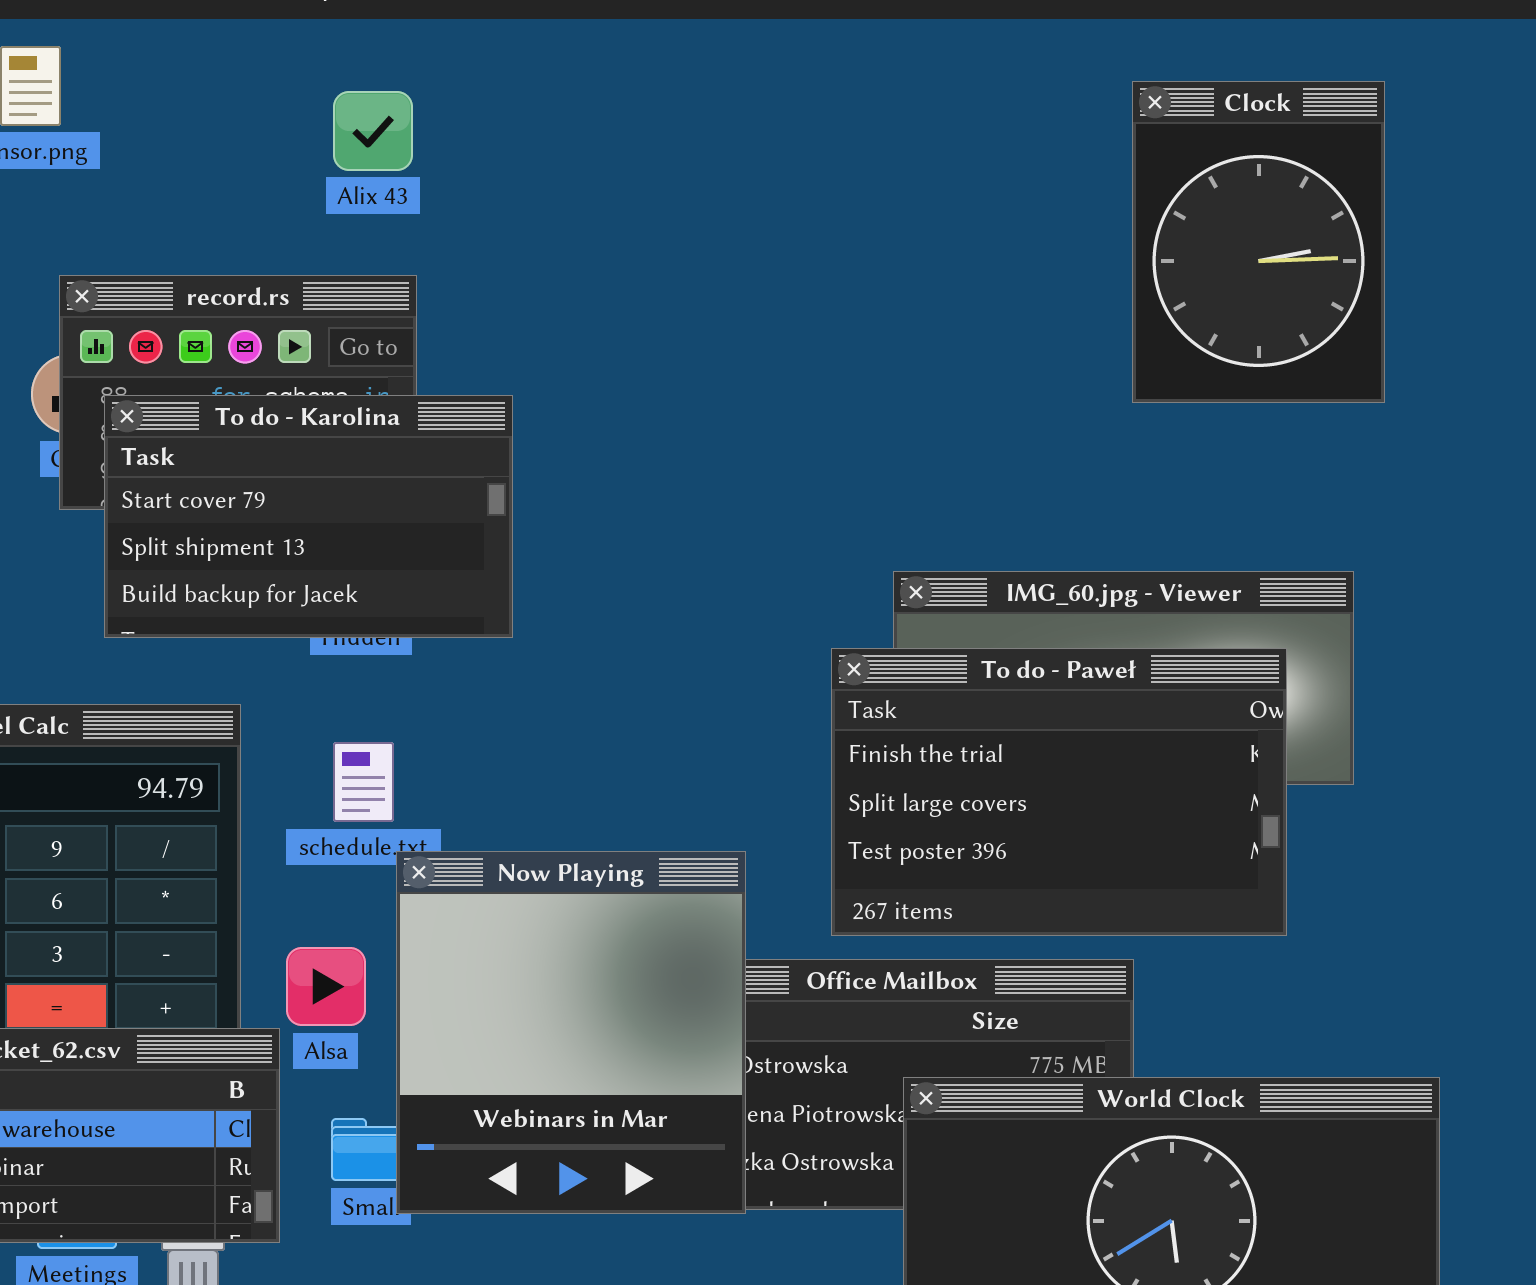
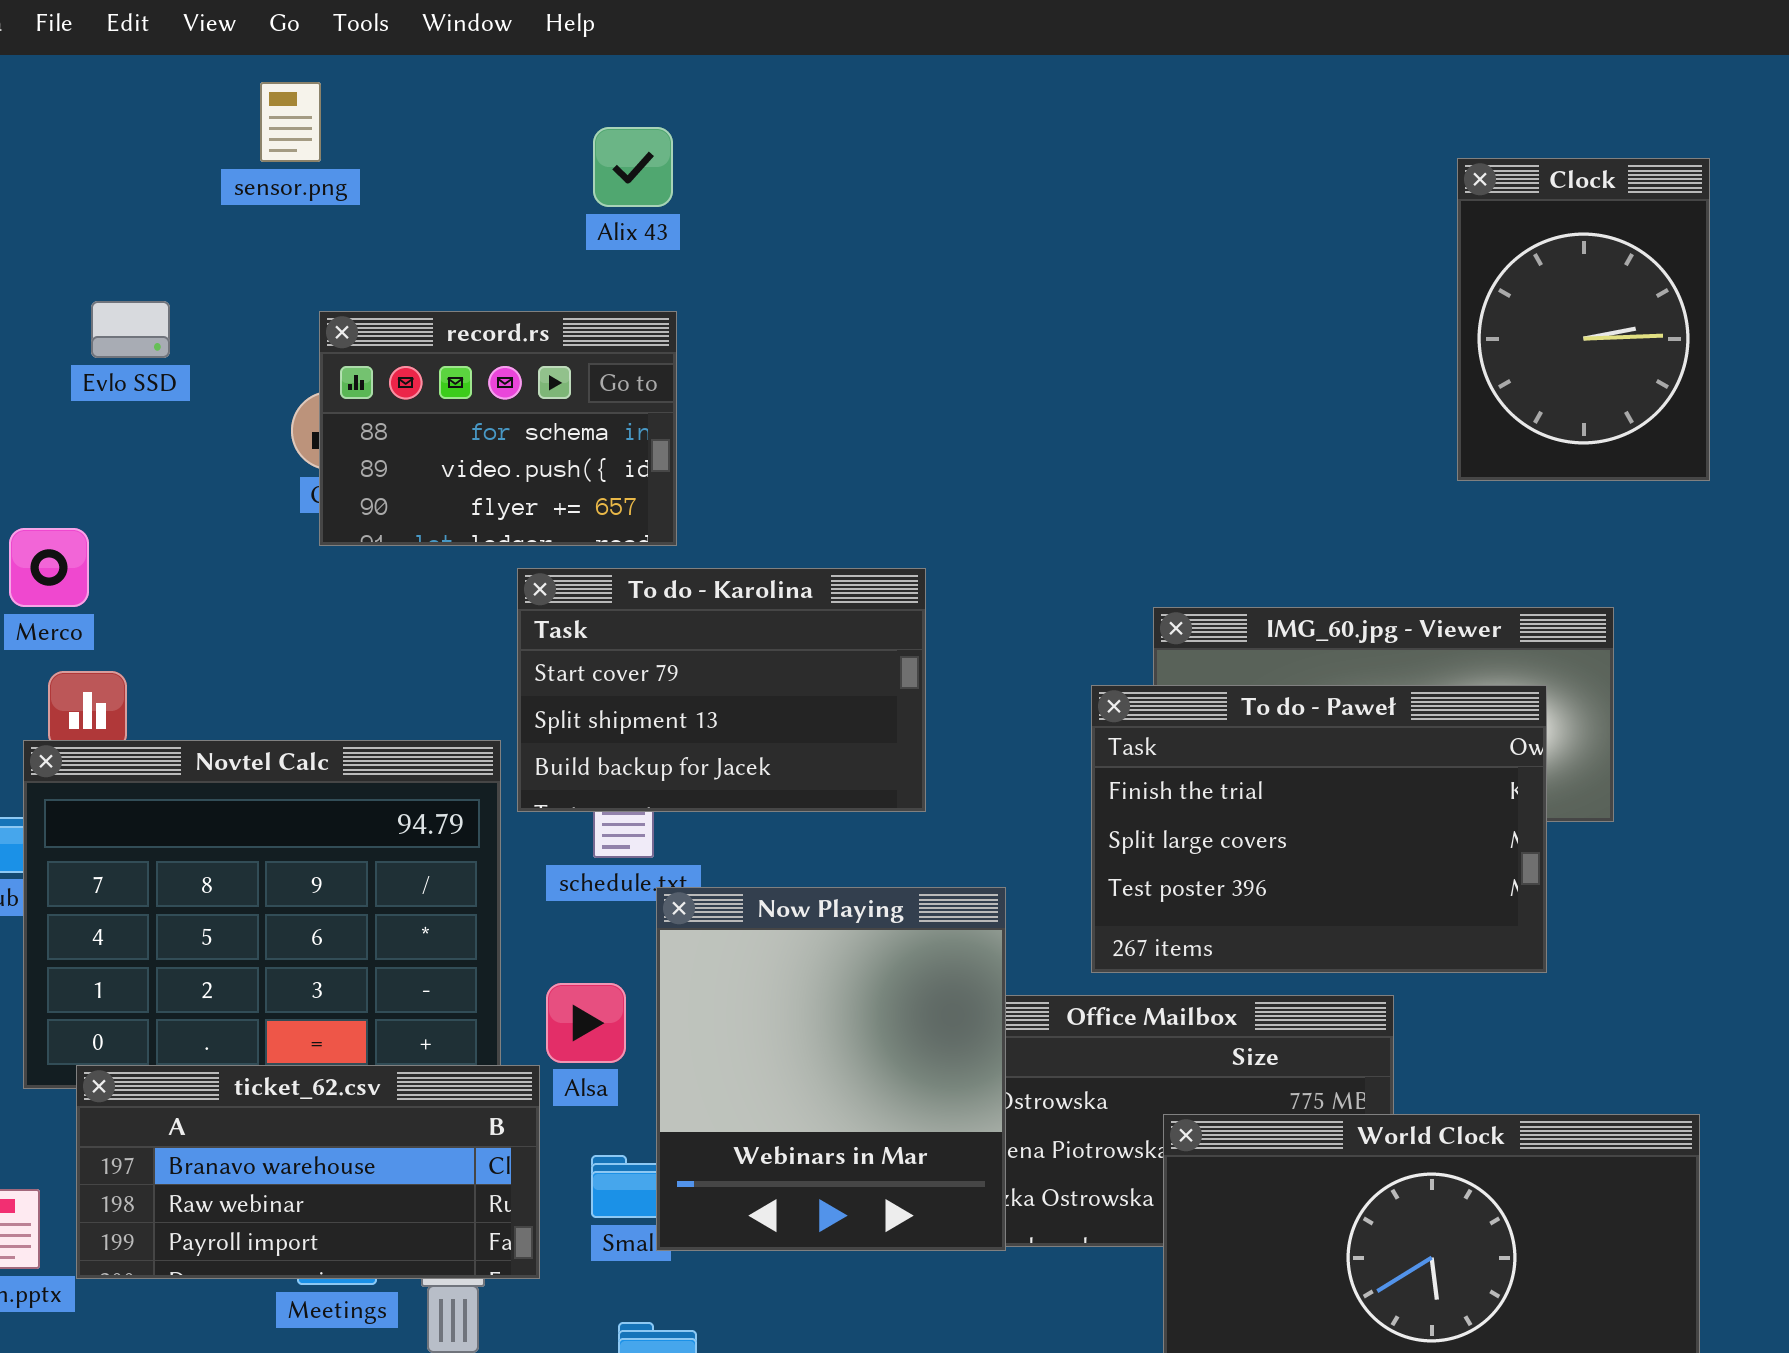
Clock: [1132,81,1385,403] -> [1457,158,1710,481], moved
To do - Karolina: [104,395,513,638] -> [517,568,926,812], moved

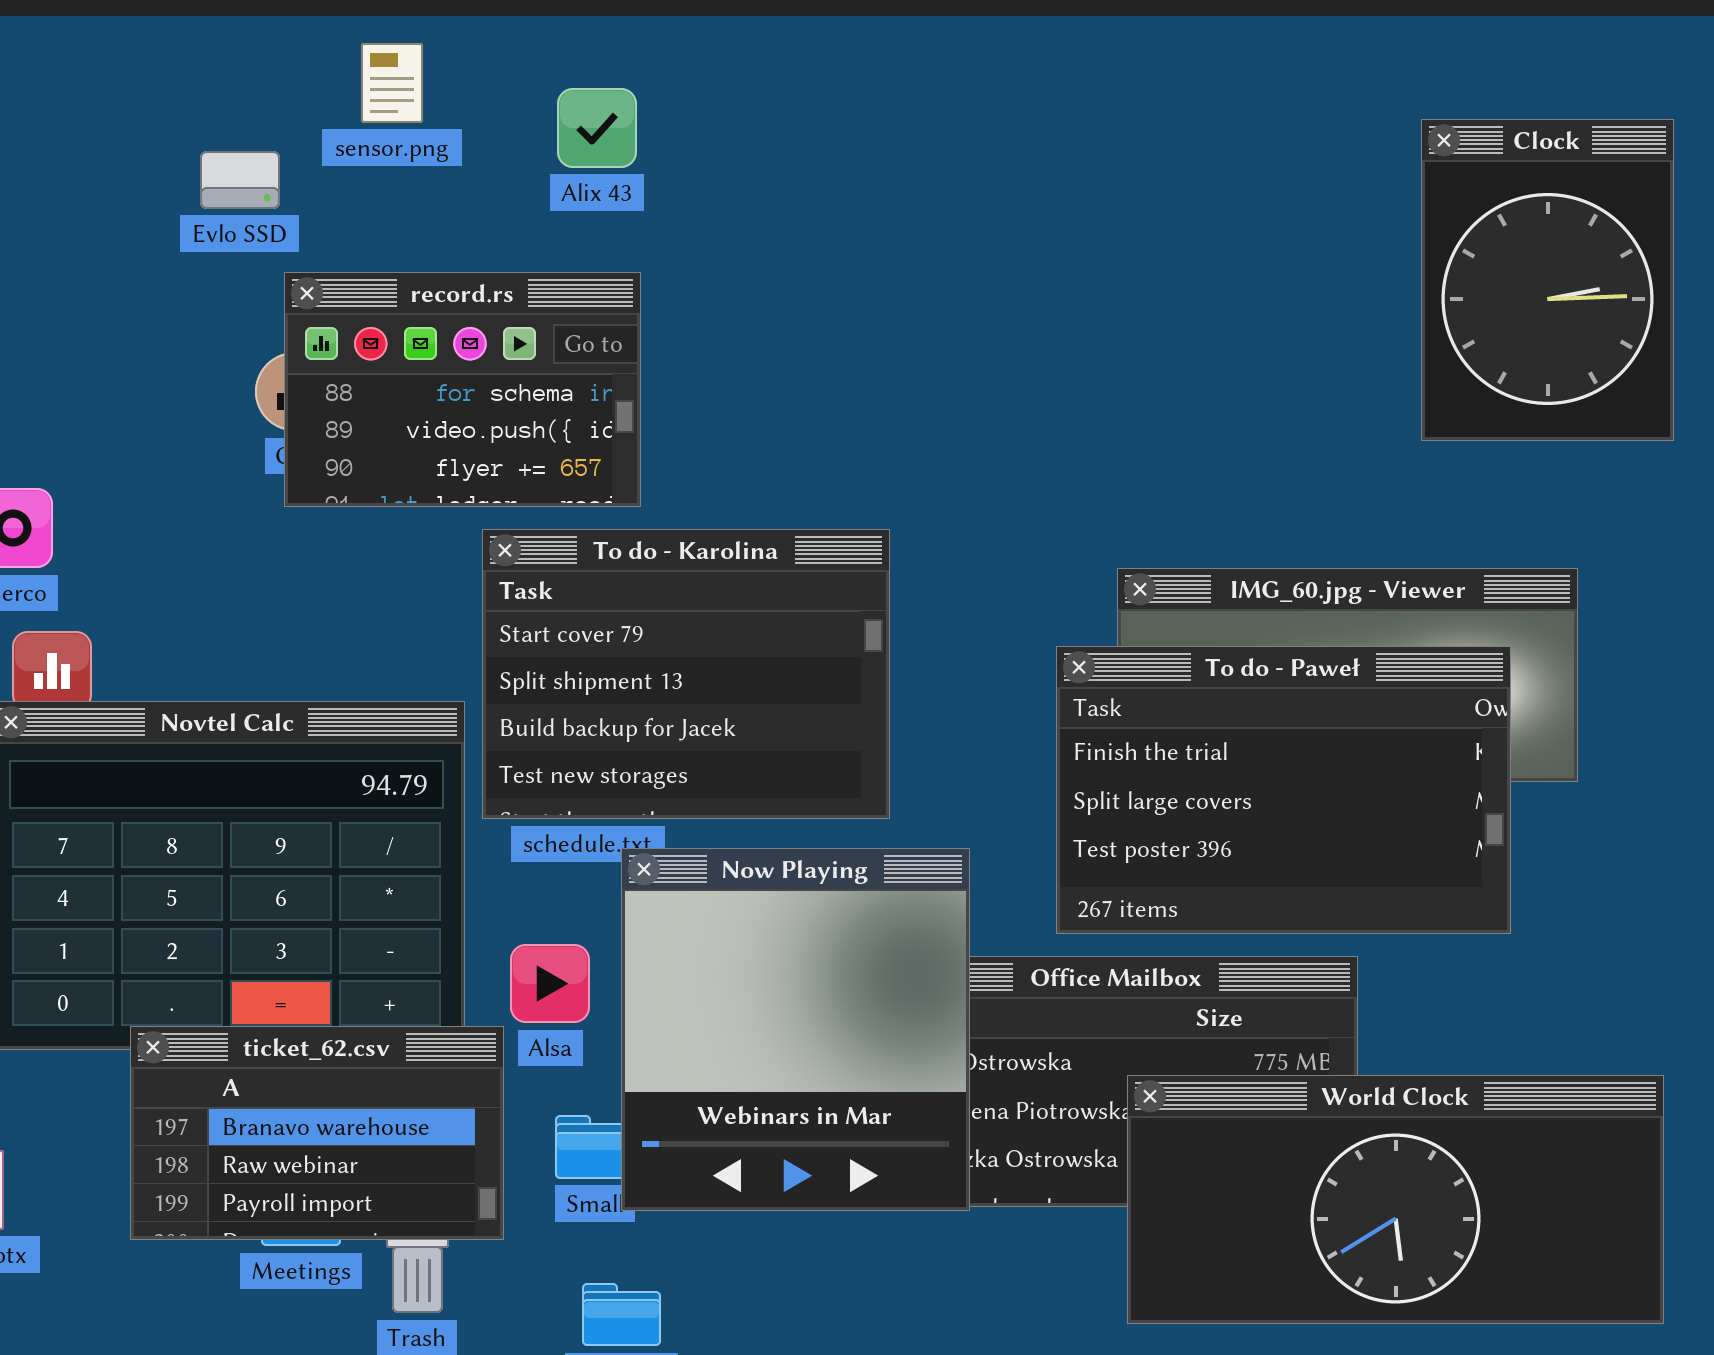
sensor.png: [260,82,321,162] -> [361,43,423,123], moved
Evlo SSD: [91,301,170,358] -> [200,151,280,209], moved
To do - Karolina: [517,568,926,812] -> [482,529,890,819], resized
ticket_62.csv: [76,1065,540,1279] -> [130,1026,504,1240], resized

